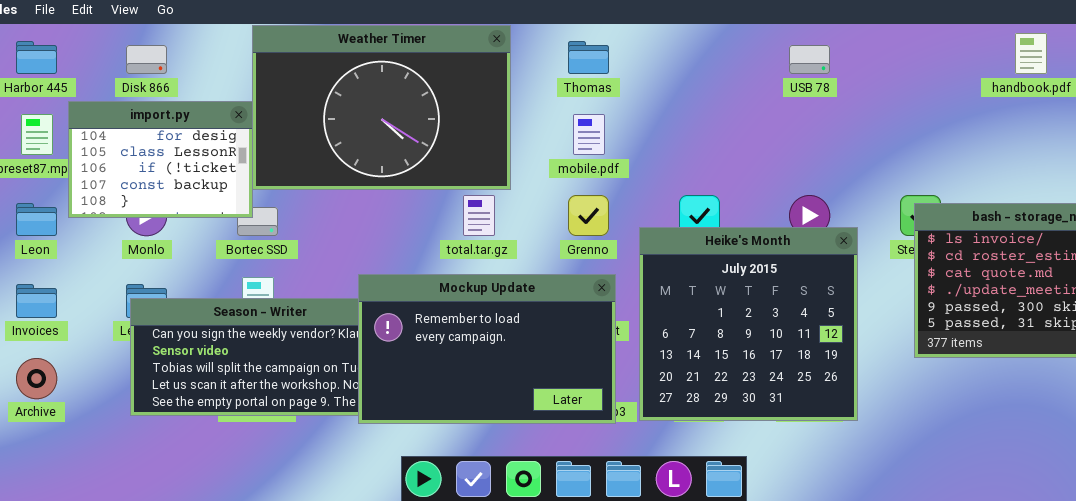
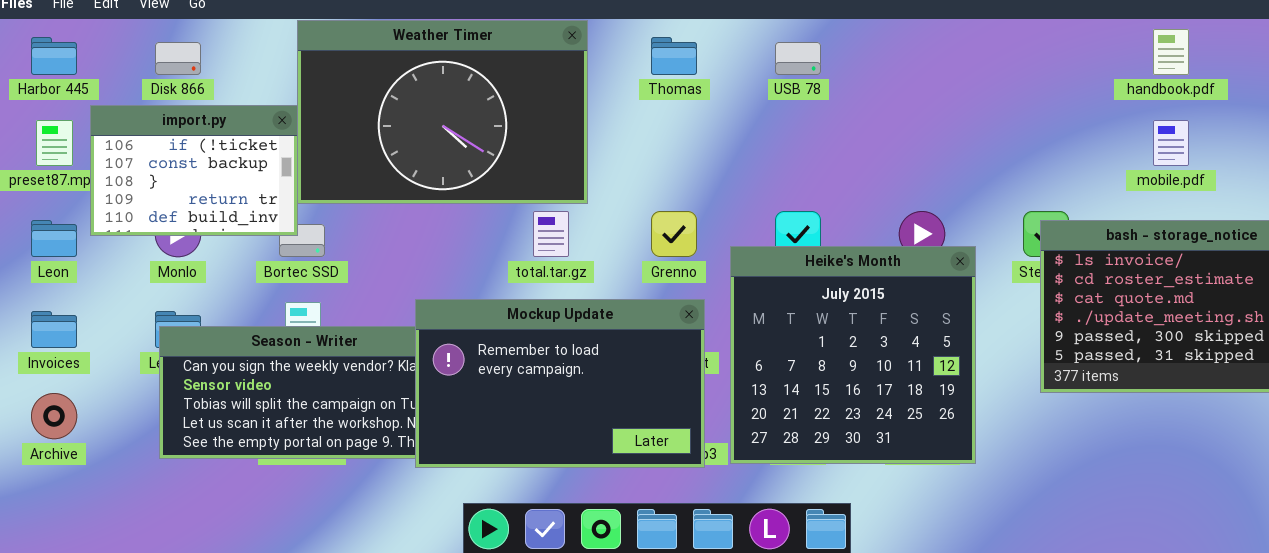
USB 78: [789,45,830,74] -> [775,42,821,75], moved
import.py: [68,101,253,218] -> [90,105,298,236], scrolled down 2 rows
mobile.pdf: [573,114,605,155] -> [1153,120,1189,166], moved

